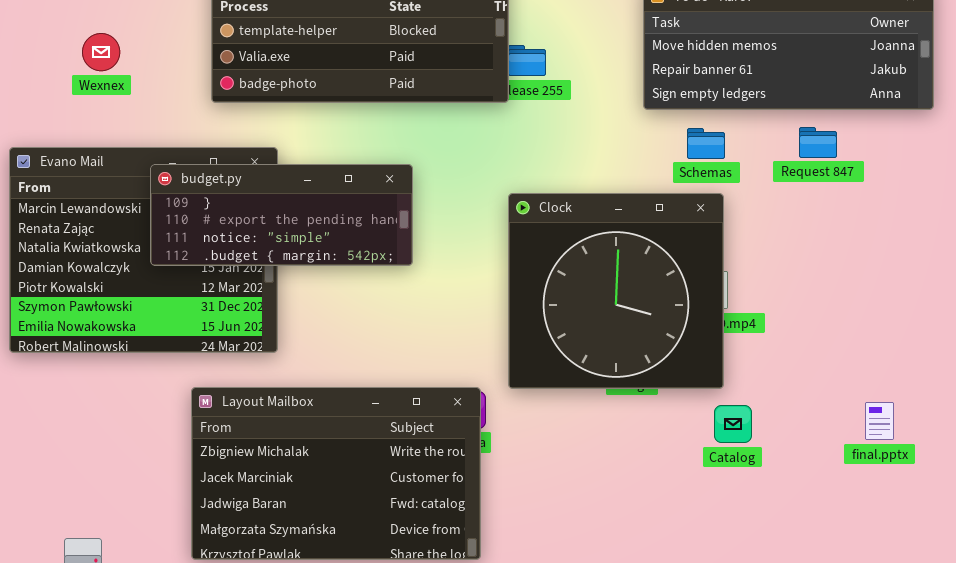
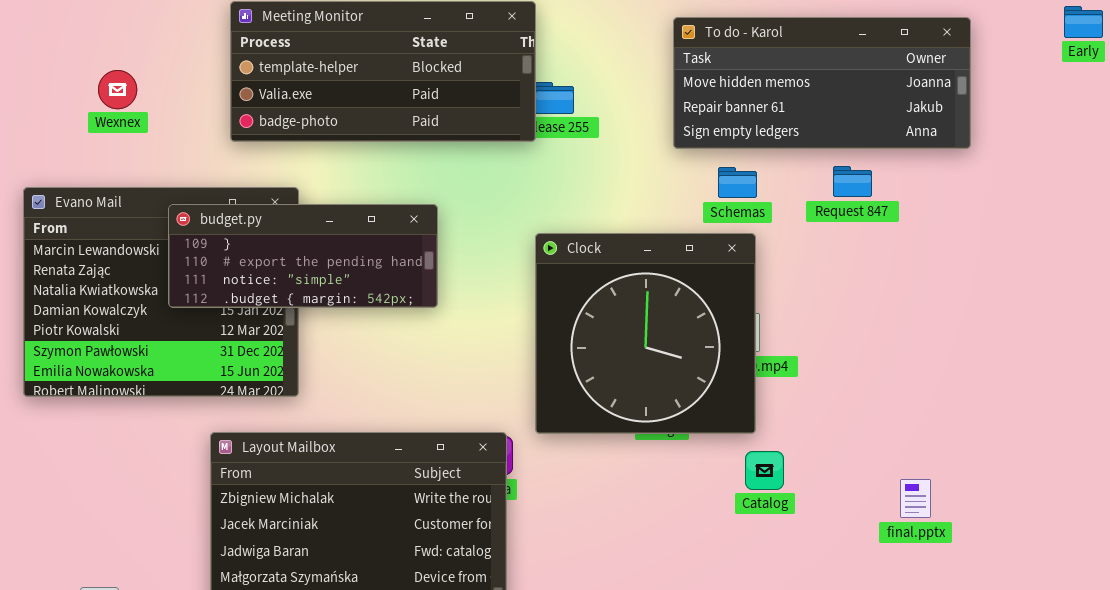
final.pptx: [865,402,894,440] -> [900,479,931,518], moved

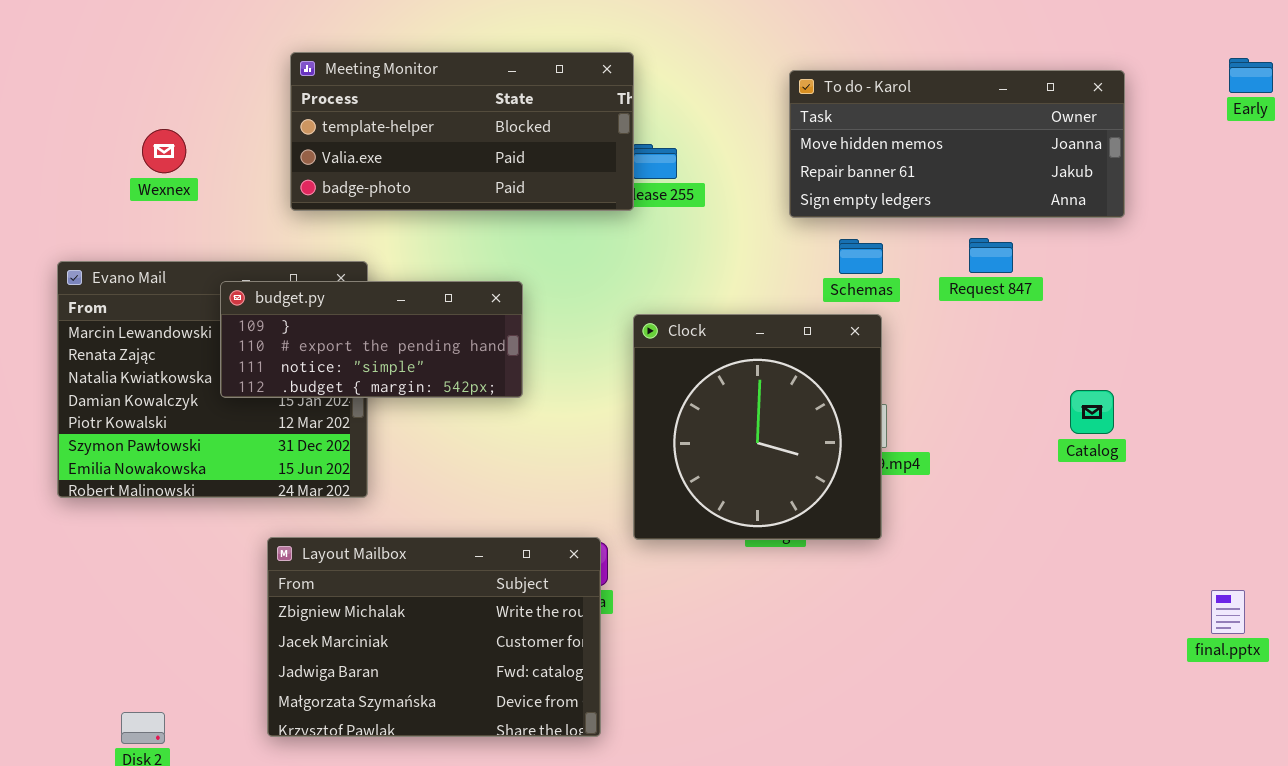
Catalog: [745,451,784,490] -> [1070,390,1114,434], moved
final.pptx: [900,479,931,518] -> [1211,590,1245,634], moved

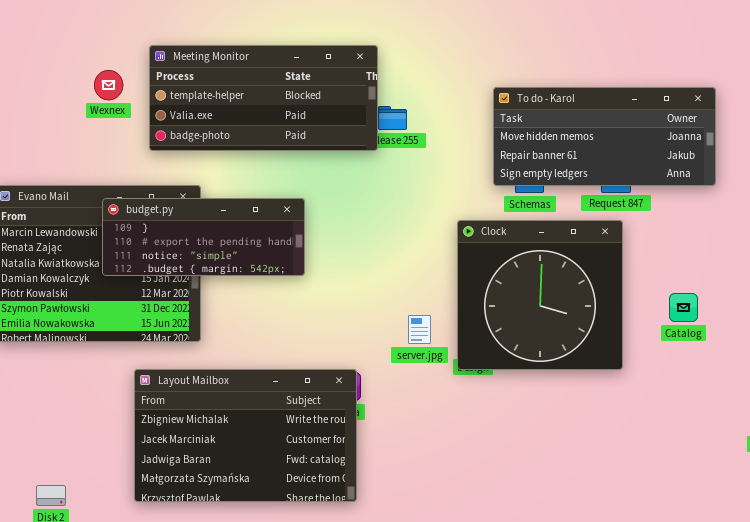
To do - Karol: [789,70,1125,218] -> [493,87,716,186], moved
Wexnex: [142,129,186,173] -> [94,70,123,100], moved
Clock: [633,314,882,540] -> [457,220,623,370], moved
Catalog: [1070,390,1114,434] -> [669,293,698,322], moved

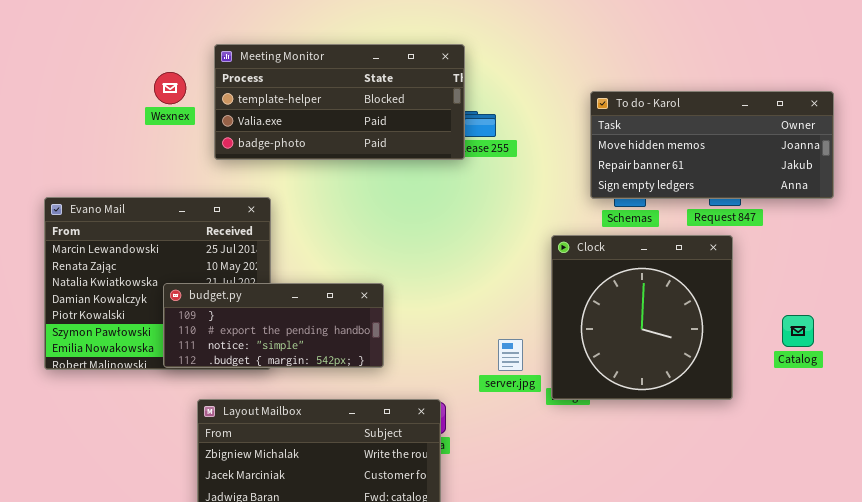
budget.py: [102,198,305,276] -> [163,283,384,368], moved

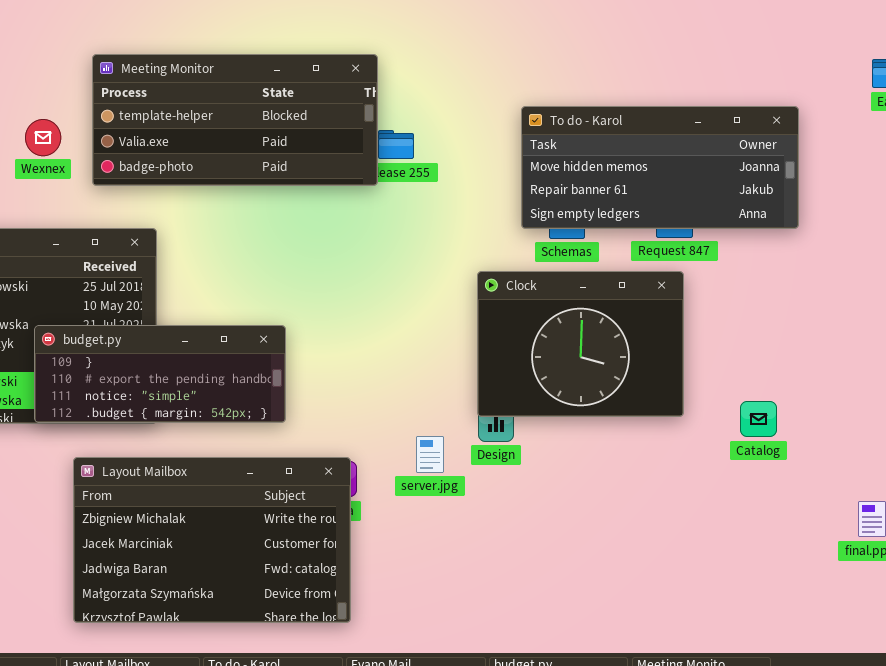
Wexnex: [154,72,186,104] -> [25,119,61,156], moved
Clock: [551,235,733,400] -> [477,271,684,417], resized
Catalog: [782,315,814,347] -> [740,401,777,437], moved
server.jpg: [498,339,523,371] -> [416,436,444,473], moved

